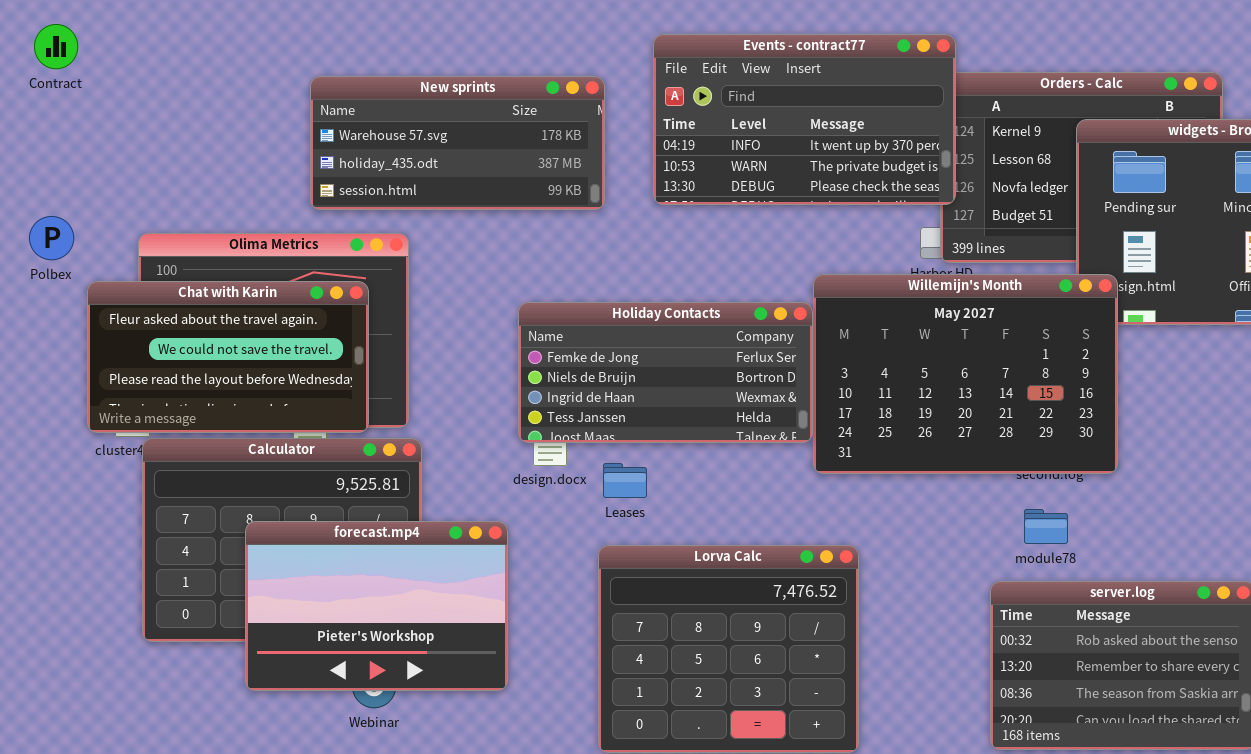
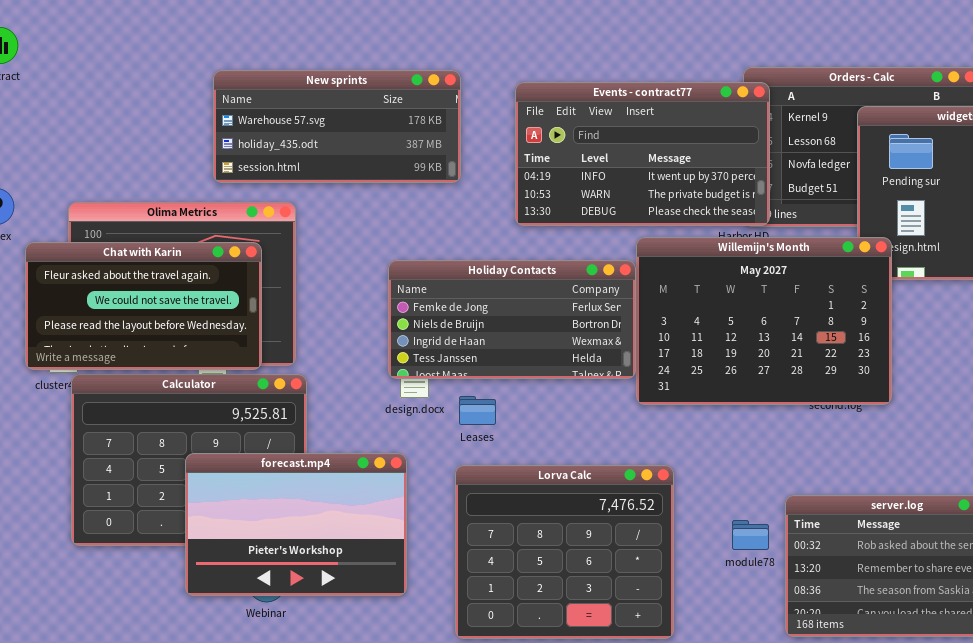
Events - contract77: [653,34,956,205] -> [515,82,770,226], moved
module78: [1024,509,1068,544] -> [732,520,769,550], moved
forecast.mp4: [245,521,508,691] -> [185,453,407,596], moved

